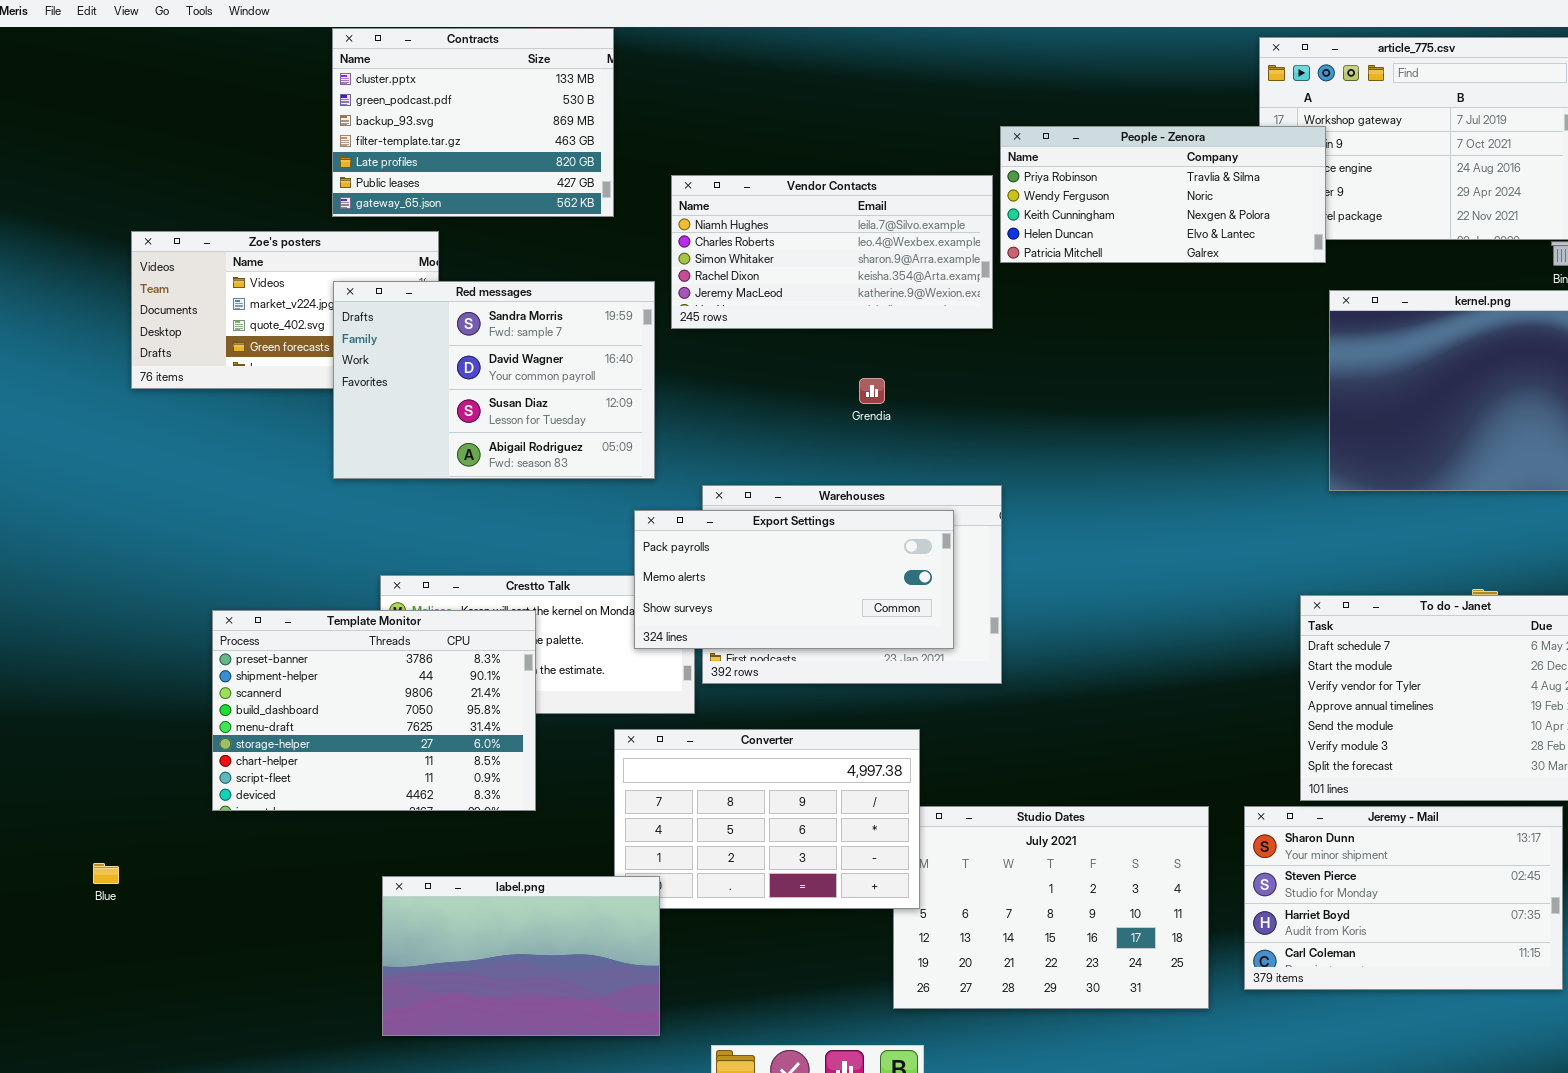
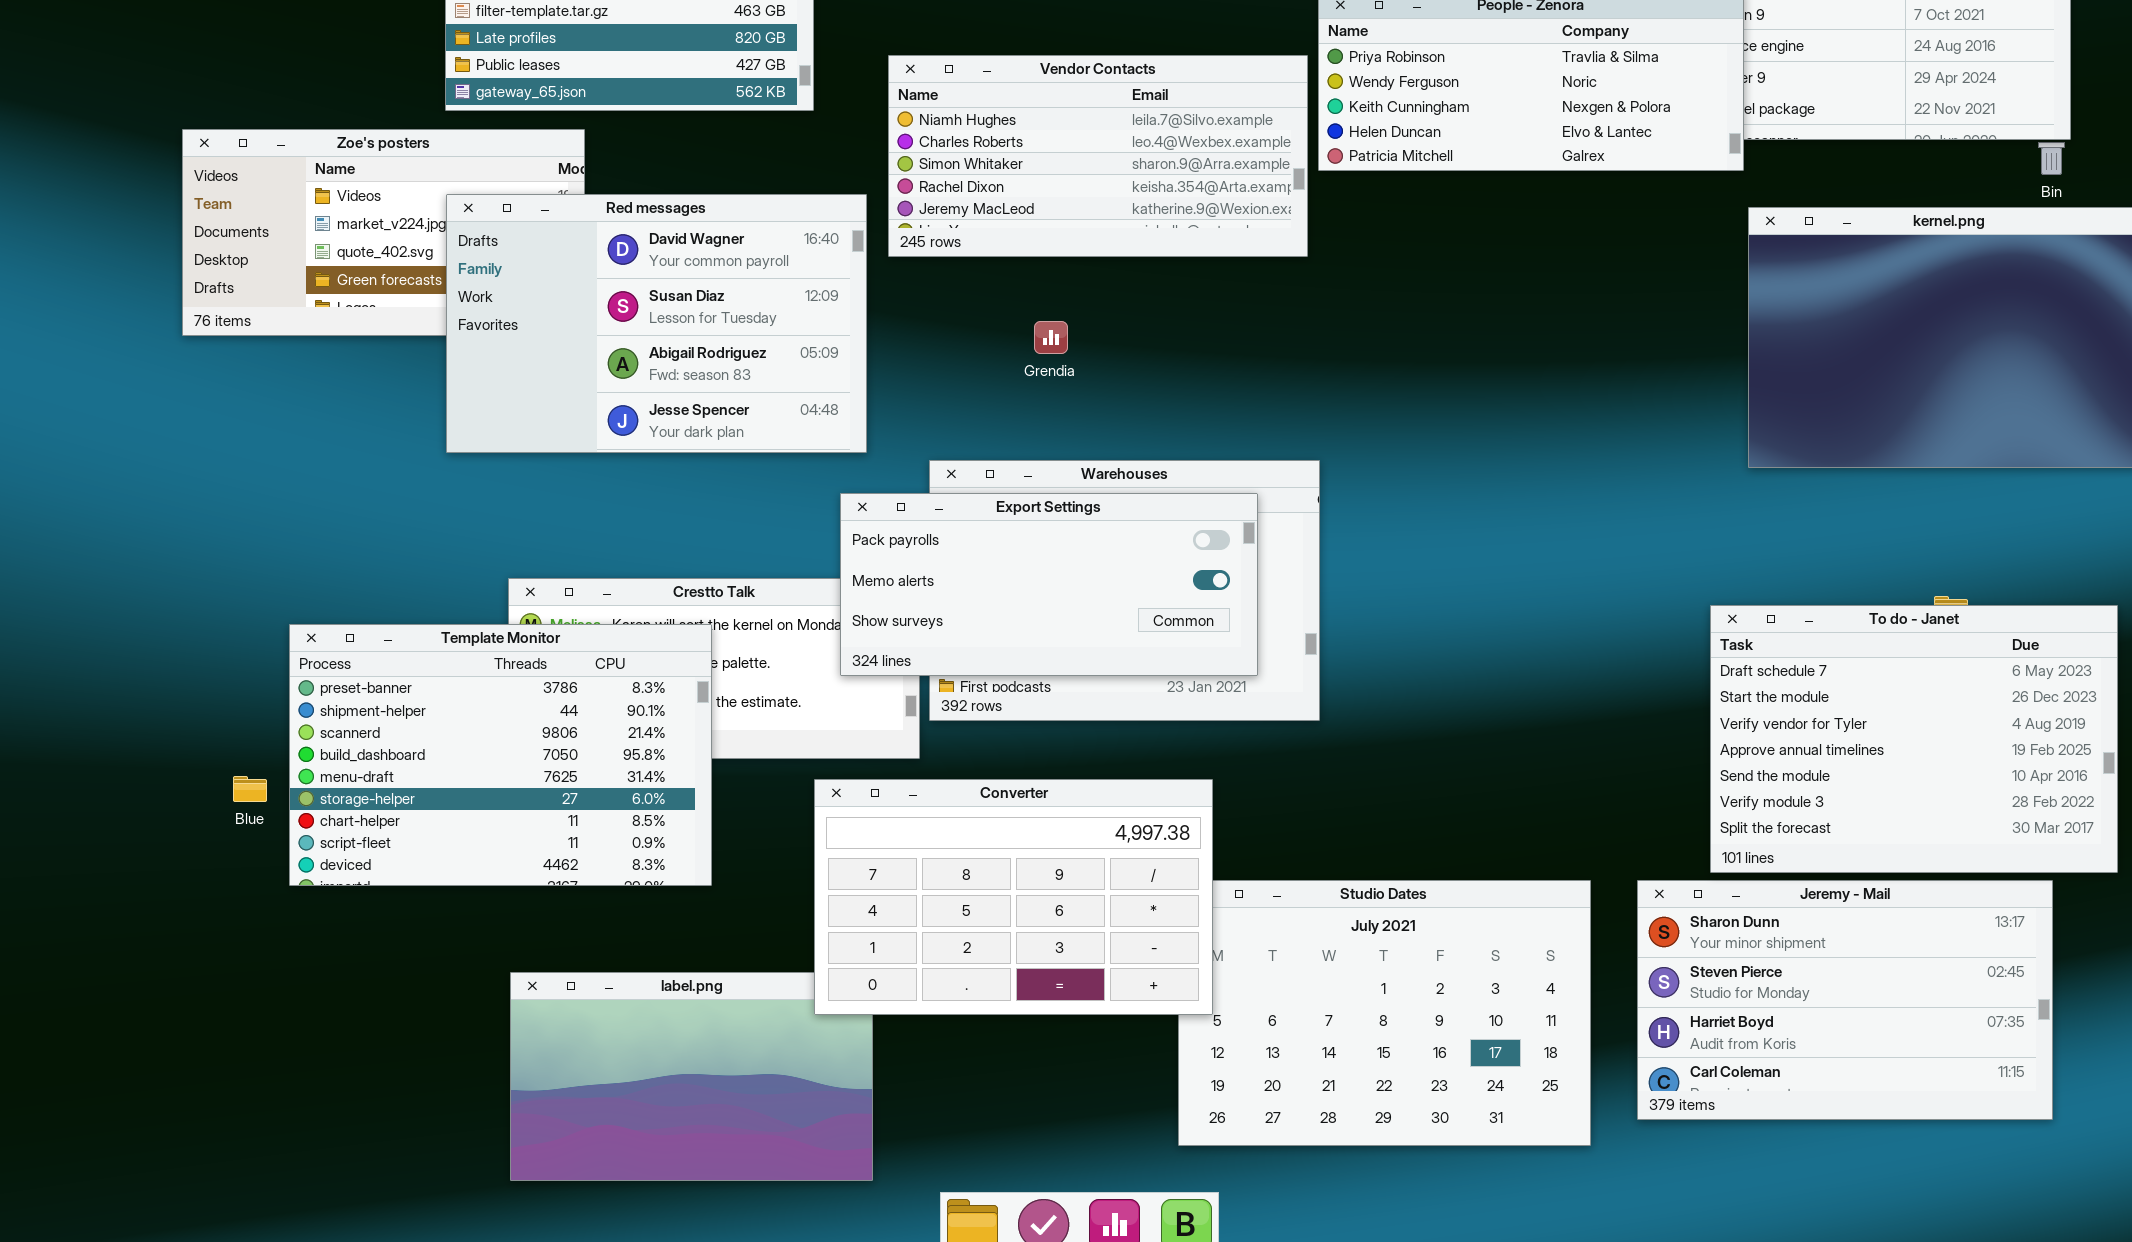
Red messages: [333,281,655,479] -> [446,194,867,453], scrolled down 1 row
Grendia: [859,378,885,404] -> [1034,321,1068,354], moved
Converter: [614,729,920,909] -> [814,779,1213,1015], raised
Blue: [93,863,119,884] -> [233,776,267,802], moved

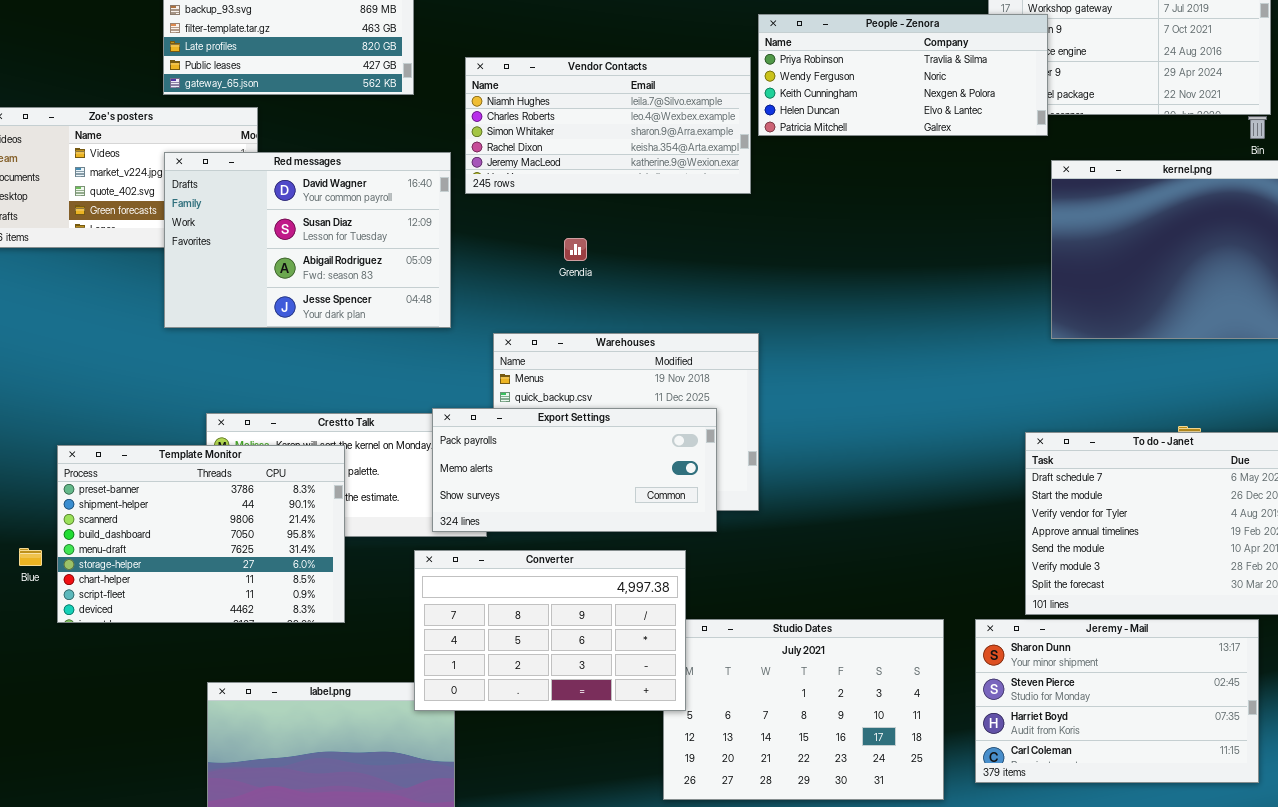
Export Settings: [840,493,1258,676] -> [432,408,717,532], moved

